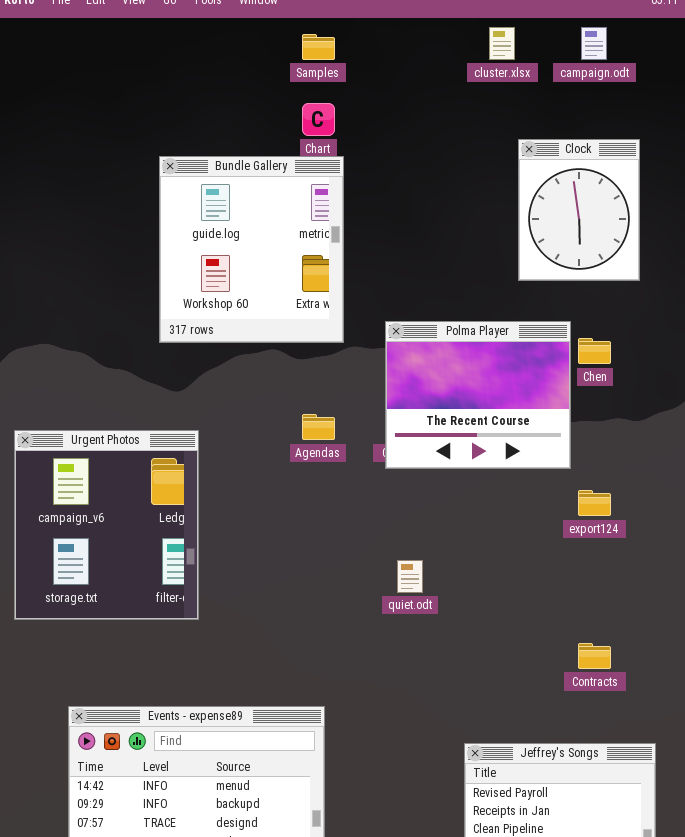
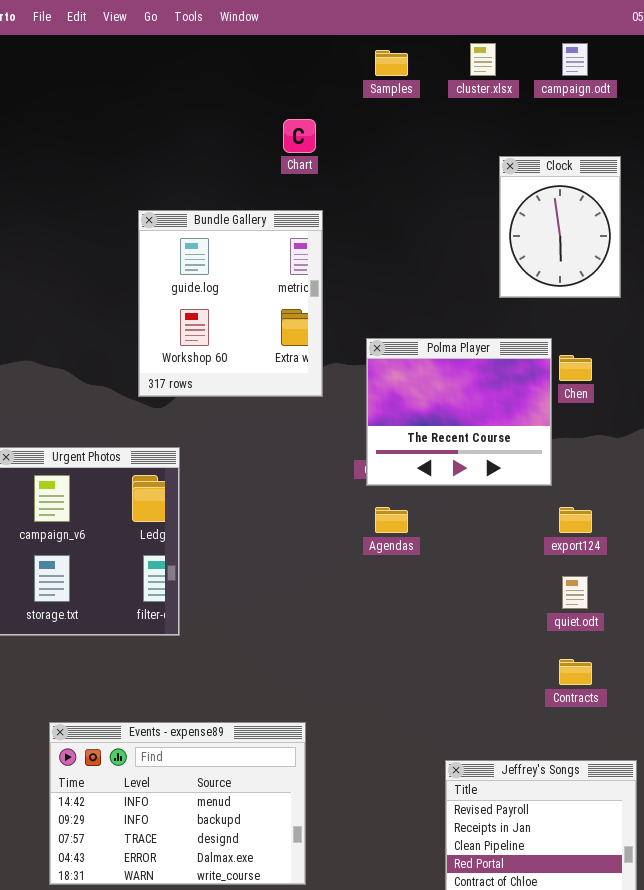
Samples: [302,34,335,60] -> [375,50,408,76], moved
Bundle Gallery: [159,156,344,343] -> [138,210,323,397], moved
Agendas: [302,414,335,440] -> [375,507,408,533], moved
quiet.odt: [397,560,423,593] -> [562,576,588,609], moved

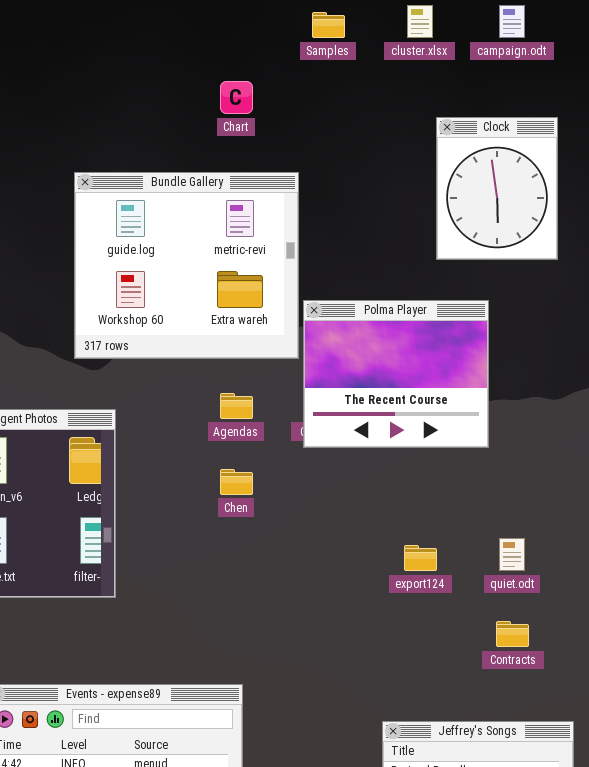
Bundle Gallery: [138,210,323,397] -> [74,172,299,359], resized
Chen: [559,355,592,381] -> [220,469,253,495], moved
Agendas: [375,507,408,533] -> [220,393,253,419], moved
export124: [559,507,592,533] -> [404,545,437,571], moved

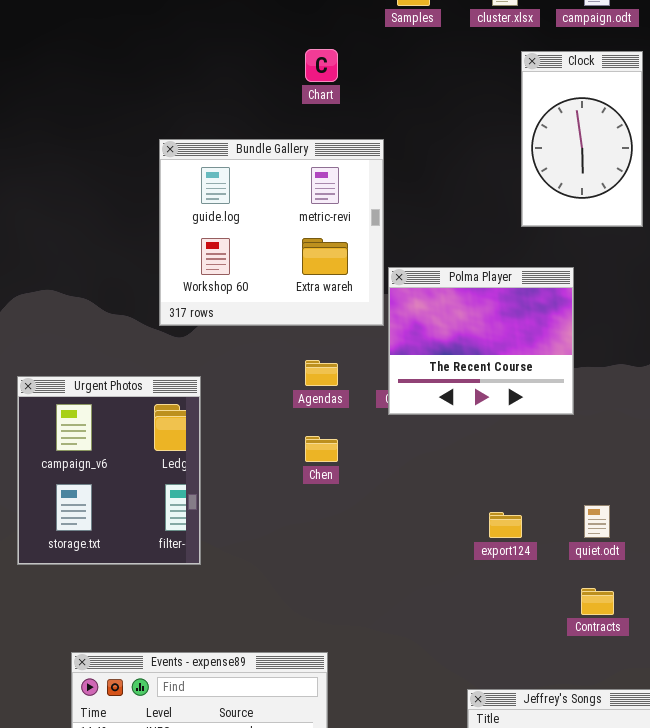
Clock: [436,117,558,260] -> [521,51,643,227], resized

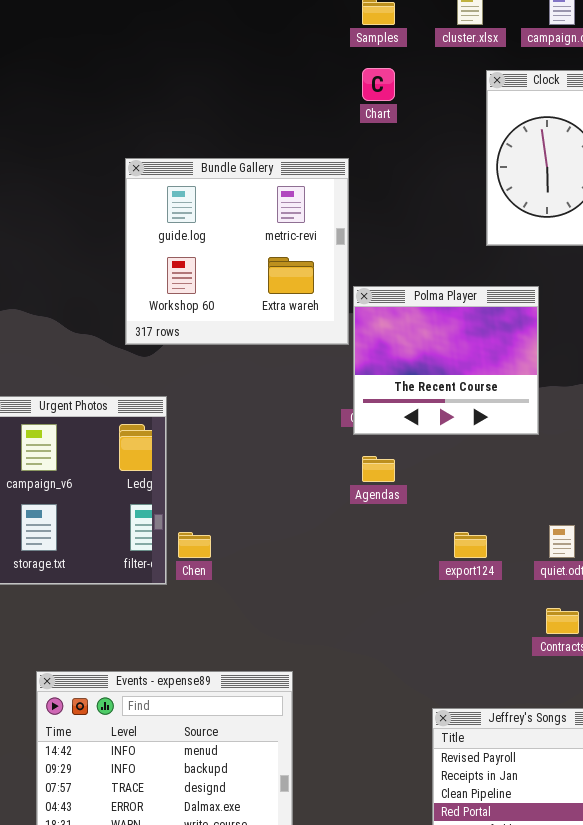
Chart: [305,49,338,82] -> [362,68,395,101], moved
Agendas: [305,360,338,386] -> [362,456,395,482], moved
Chen: [305,436,338,462] -> [178,532,211,558], moved

